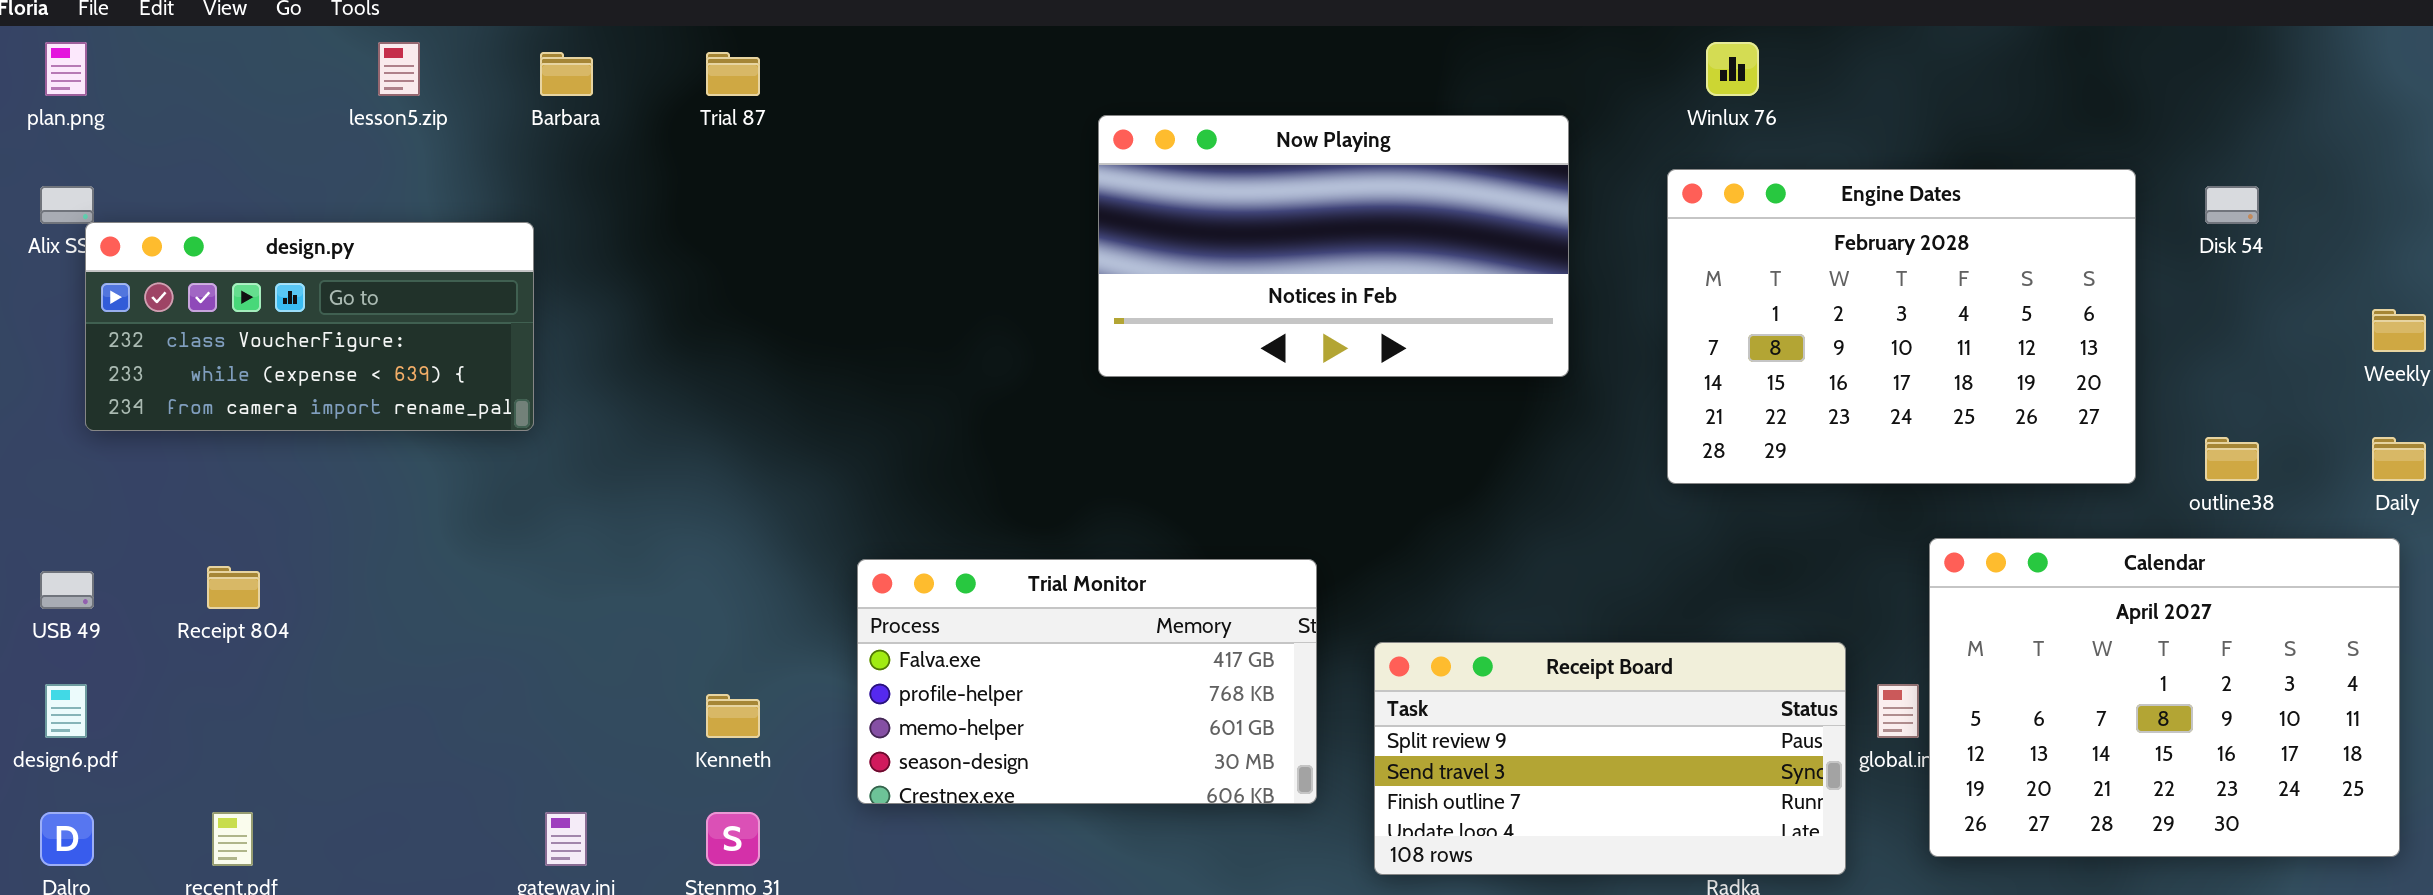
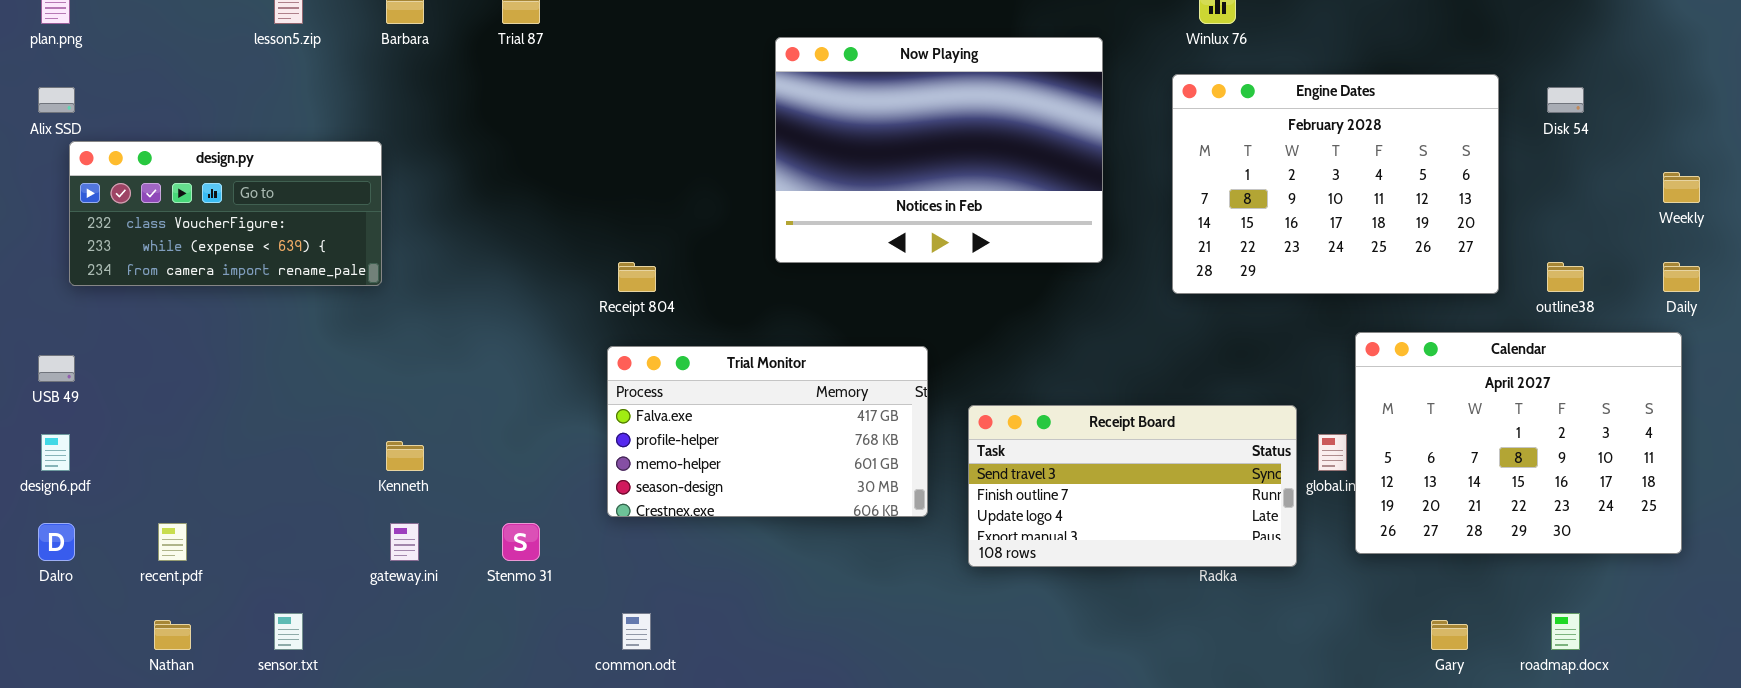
Now Playing: [1098,115,1569,377] -> [775,37,1103,263], resized
design.py: [85,222,534,431] -> [69,141,382,286], moved
Receipt 804: [207,566,260,609] -> [618,262,656,292], moved
Receipt Board: [1374,642,1846,875] -> [968,405,1297,567], scrolled down 1 row
Kenneth: [706,694,760,738] -> [386,441,424,471], moved

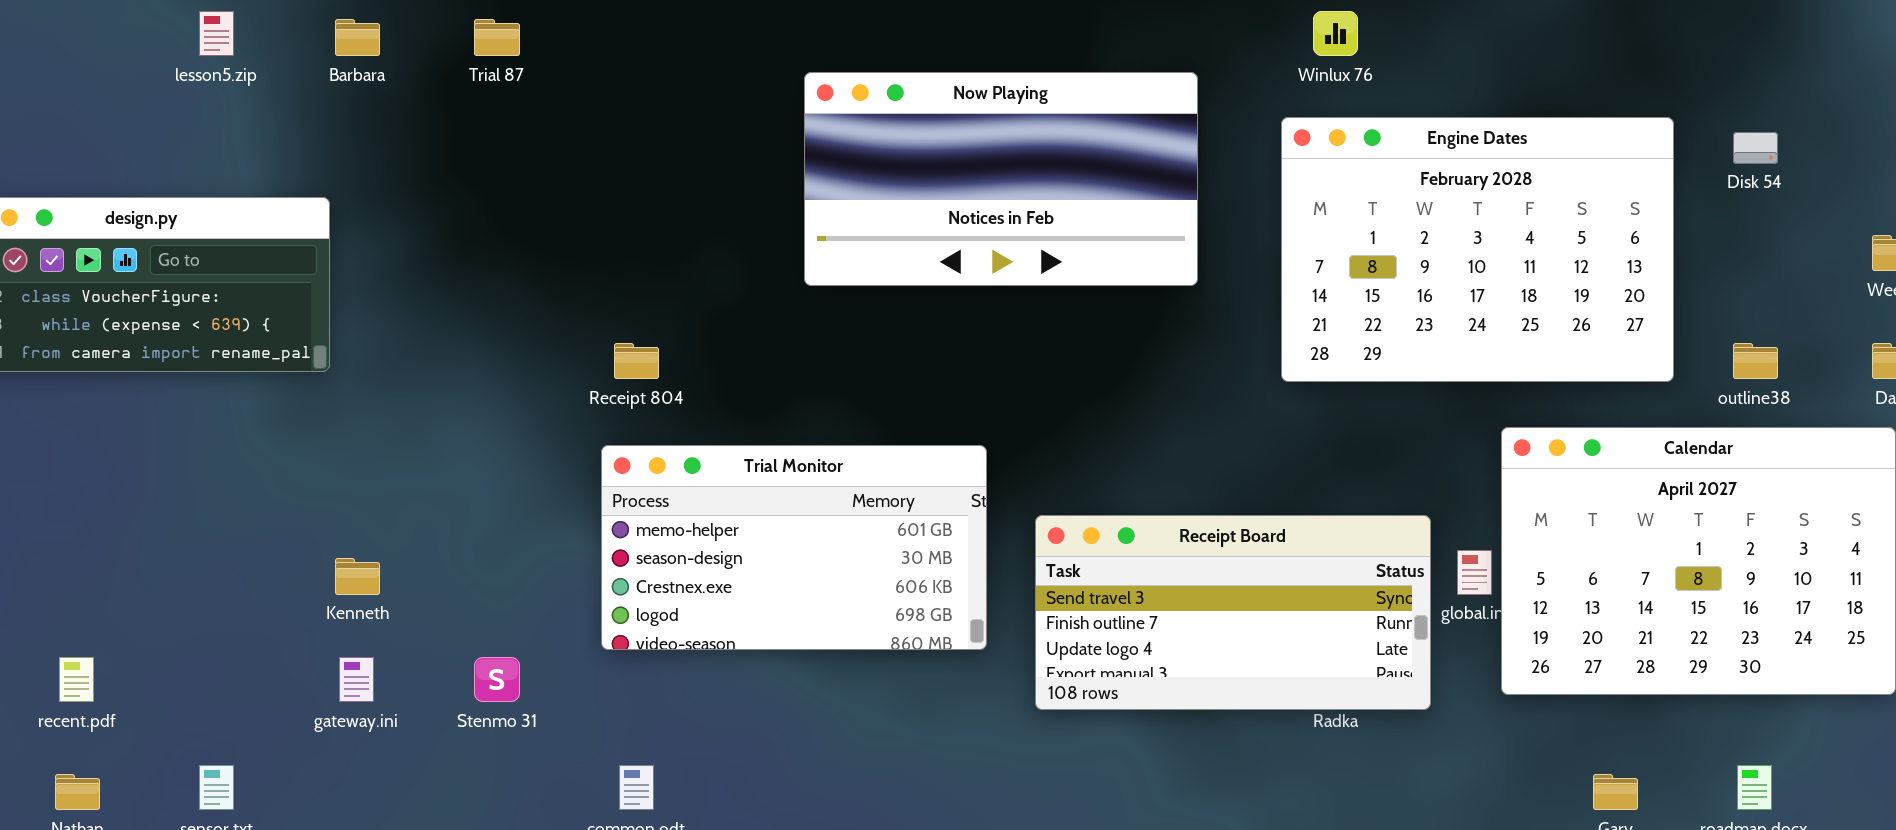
Now Playing: [775,37,1103,263] -> [804,72,1198,286], resized
Trial Monitor: [607,346,928,517] -> [601,445,987,650], scrolled down 2 rows

